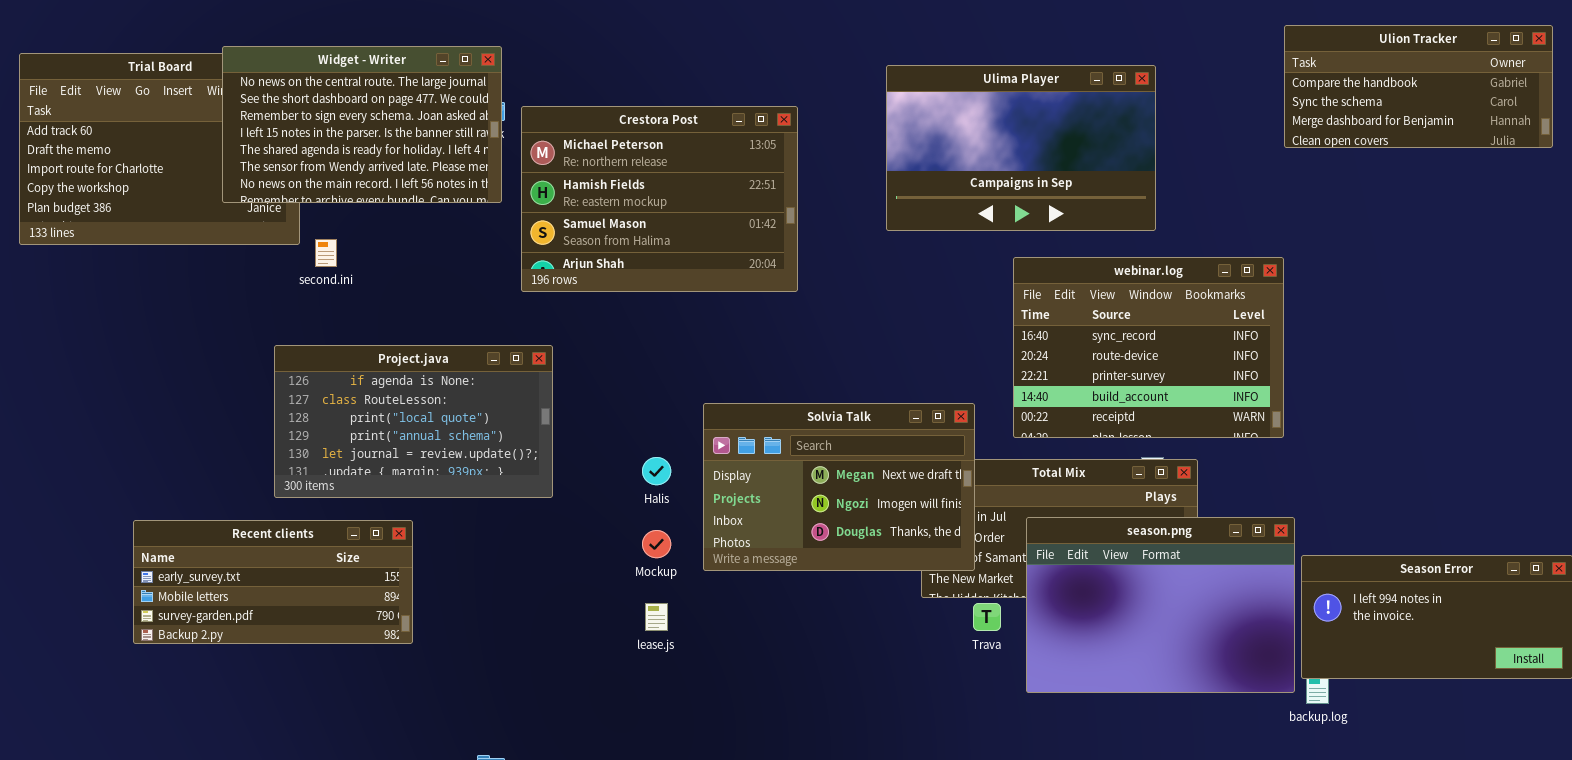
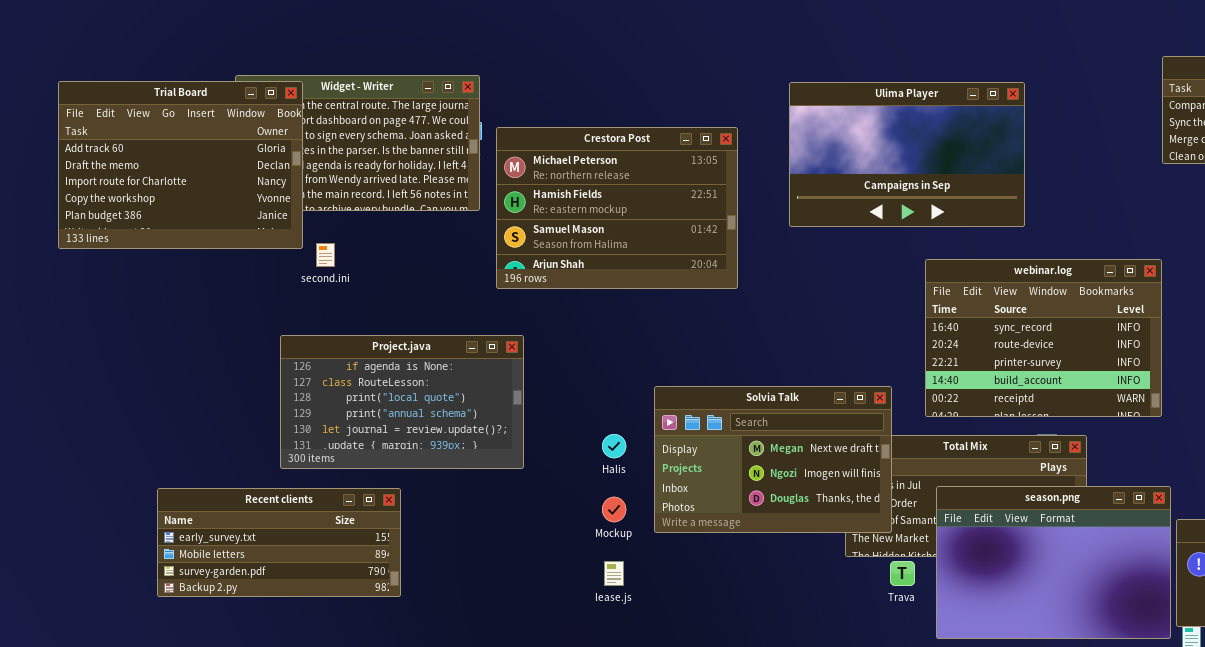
Trial Board: [19,53,300,245] -> [58,81,303,249], raised
Ulima Player: [886,65,1156,231] -> [789,82,1025,227], moved

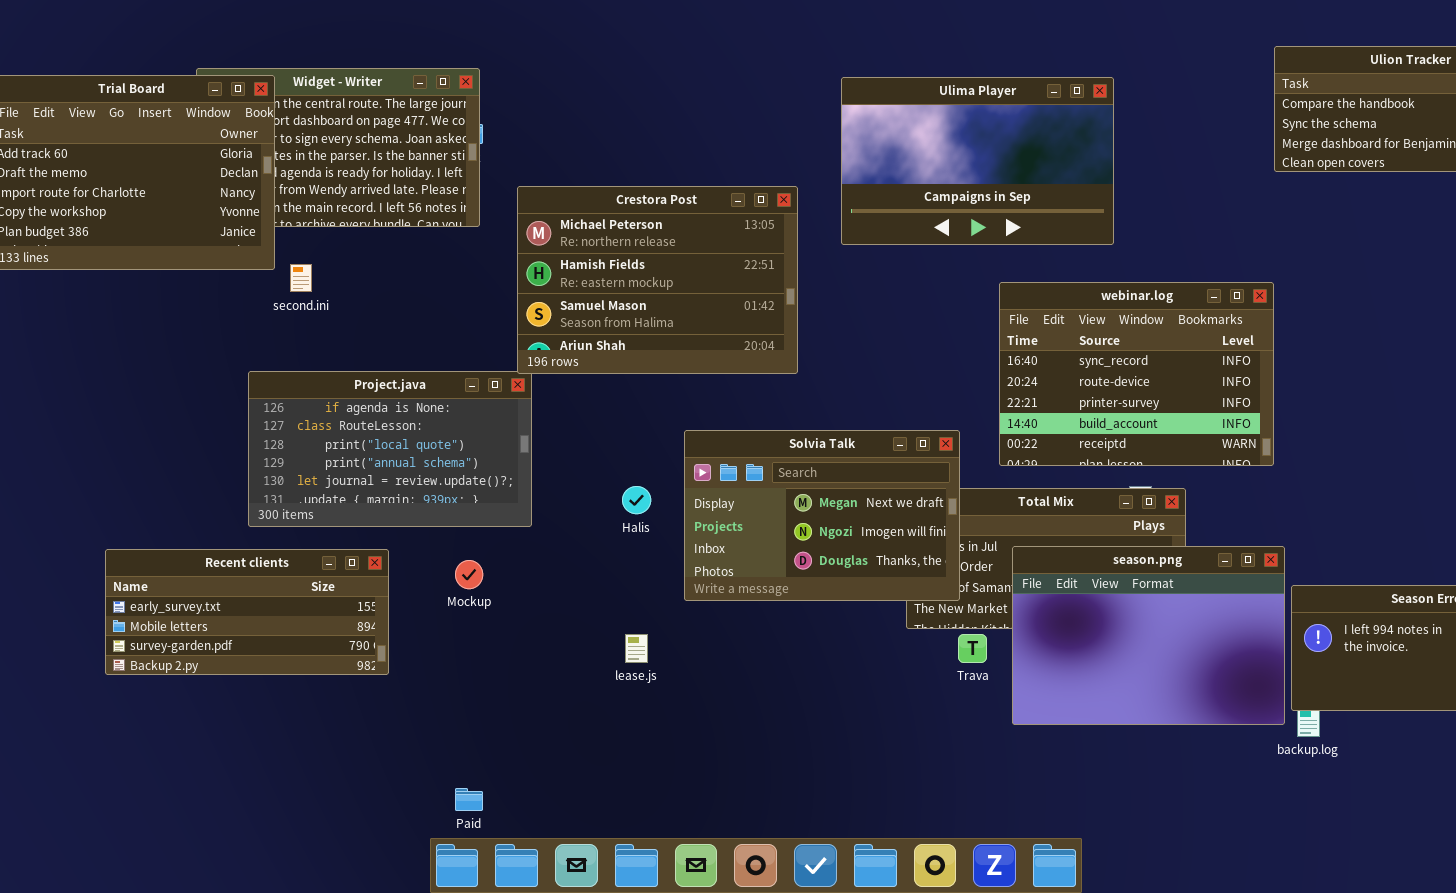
Crestora Post: [496,127,738,289] -> [517,186,798,374], moved
Mockup: [602,497,626,522] -> [455,560,483,589], moved

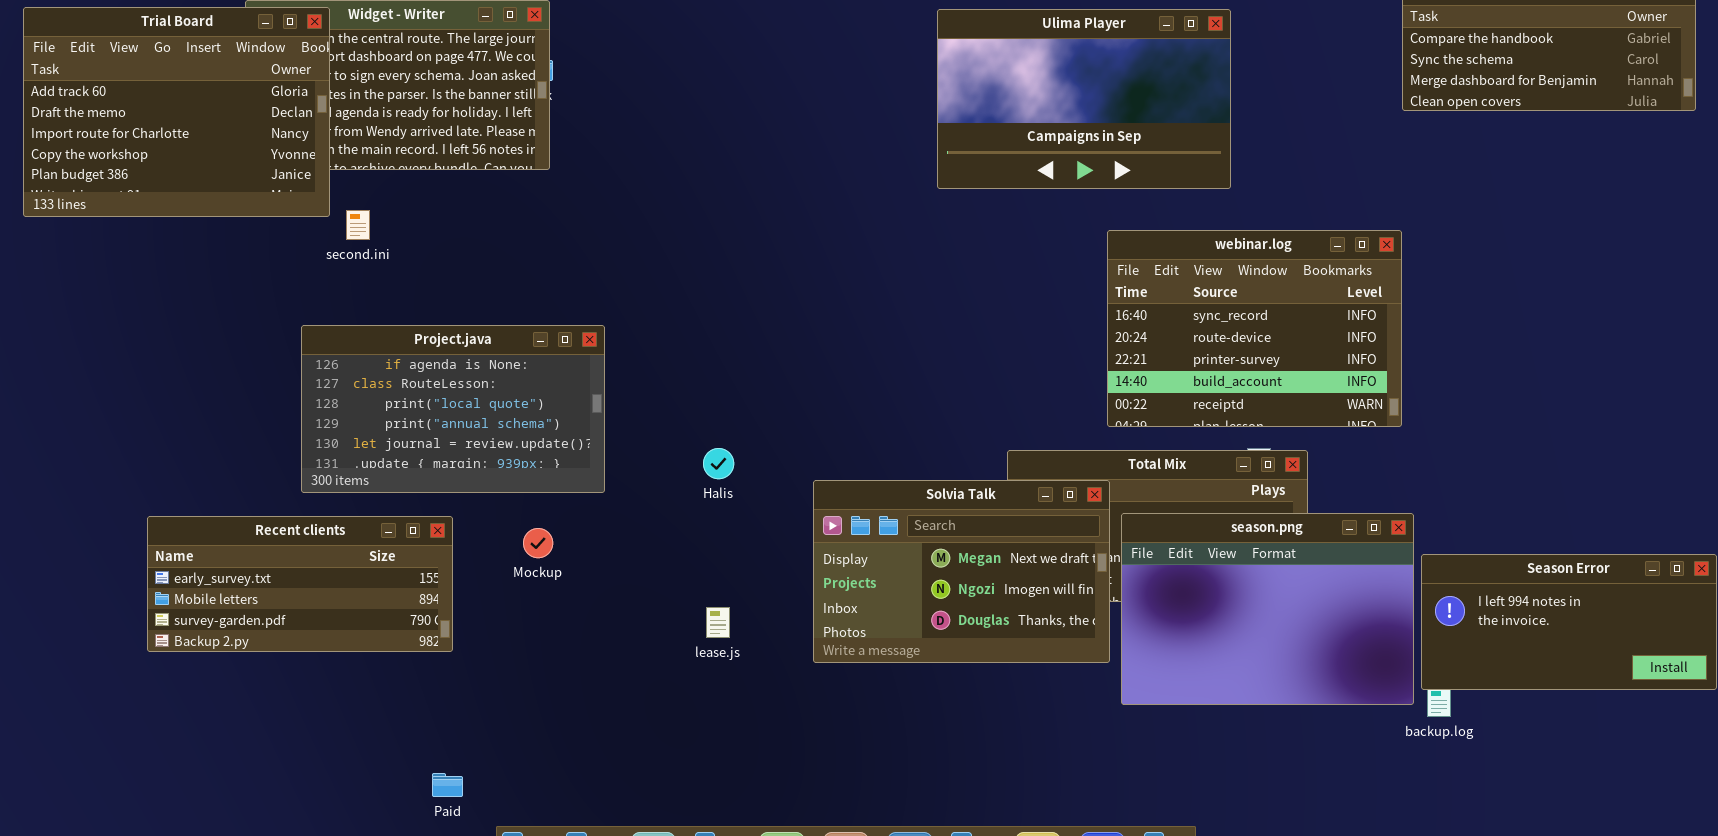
Crestora Post: [517,186,798,374] -> none, closed
Solvia Talk: [684,430,960,601] -> [813,480,1110,663], moved
Paid: [455,788,483,811] -> [432,773,463,797], moved

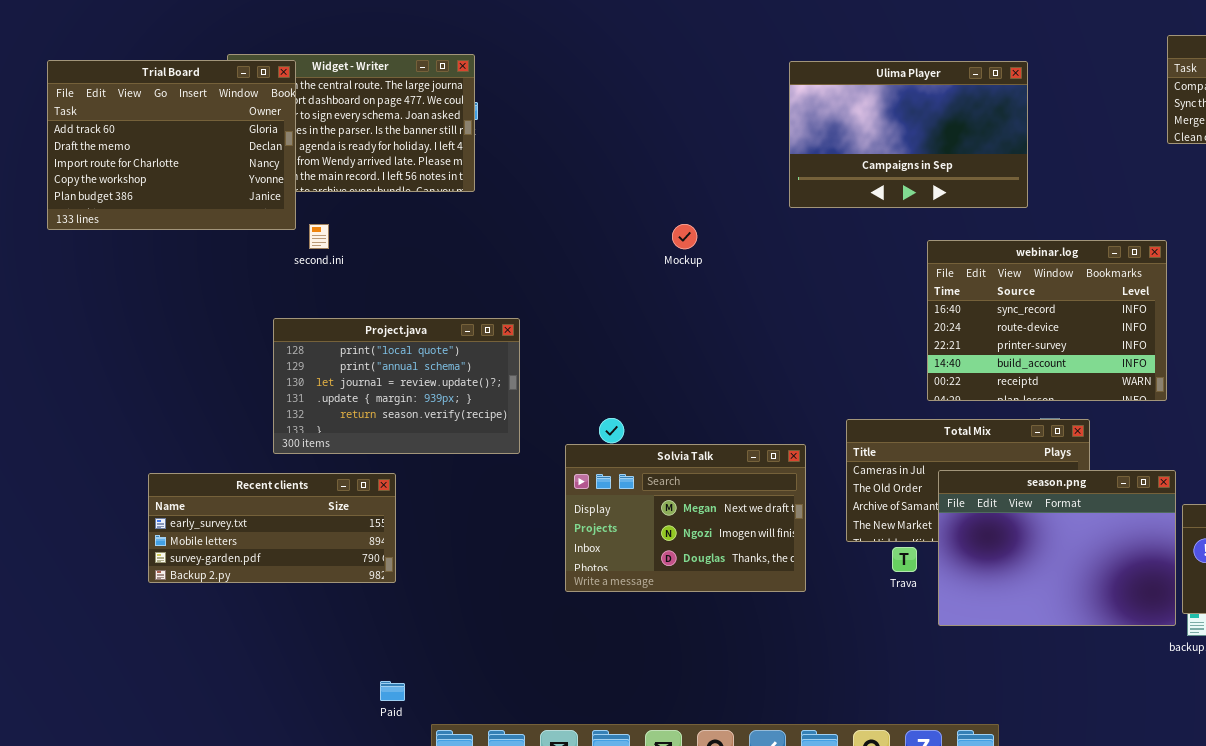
Project.java: [301,325,605,493] -> [273,318,520,454], scrolled down 2 rows
Solvia Talk: [813,480,1110,663] -> [565,444,806,592], moved
Mockup: [523,528,553,558] -> [672,224,697,249], moved

